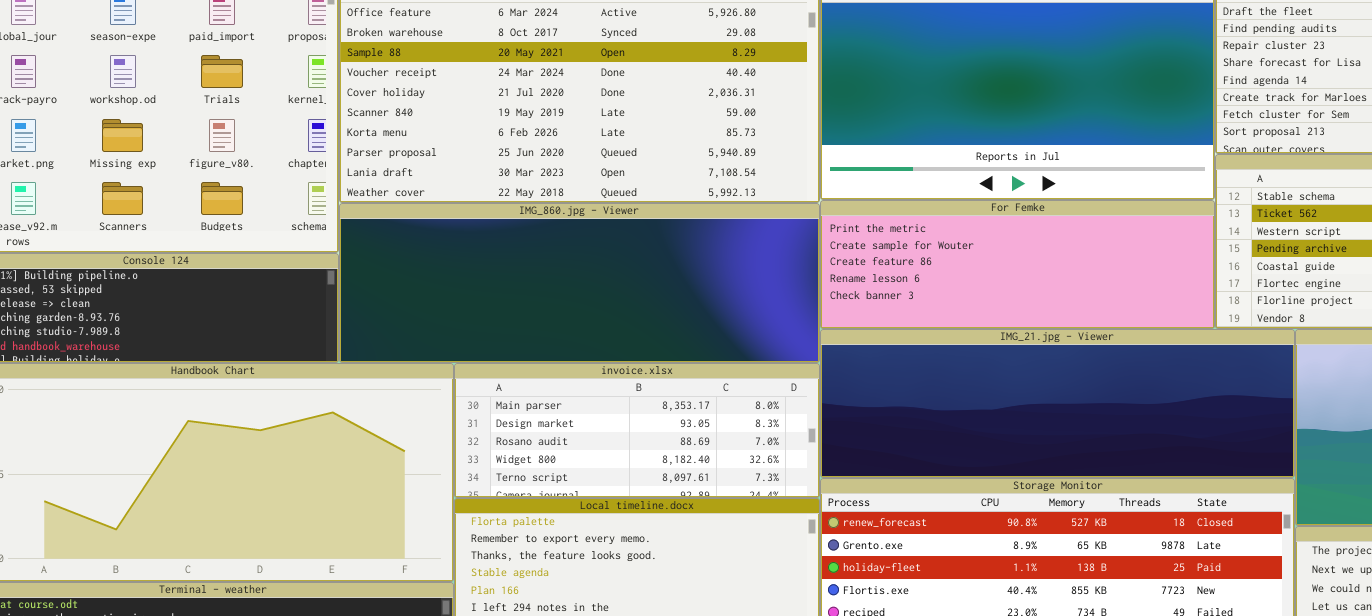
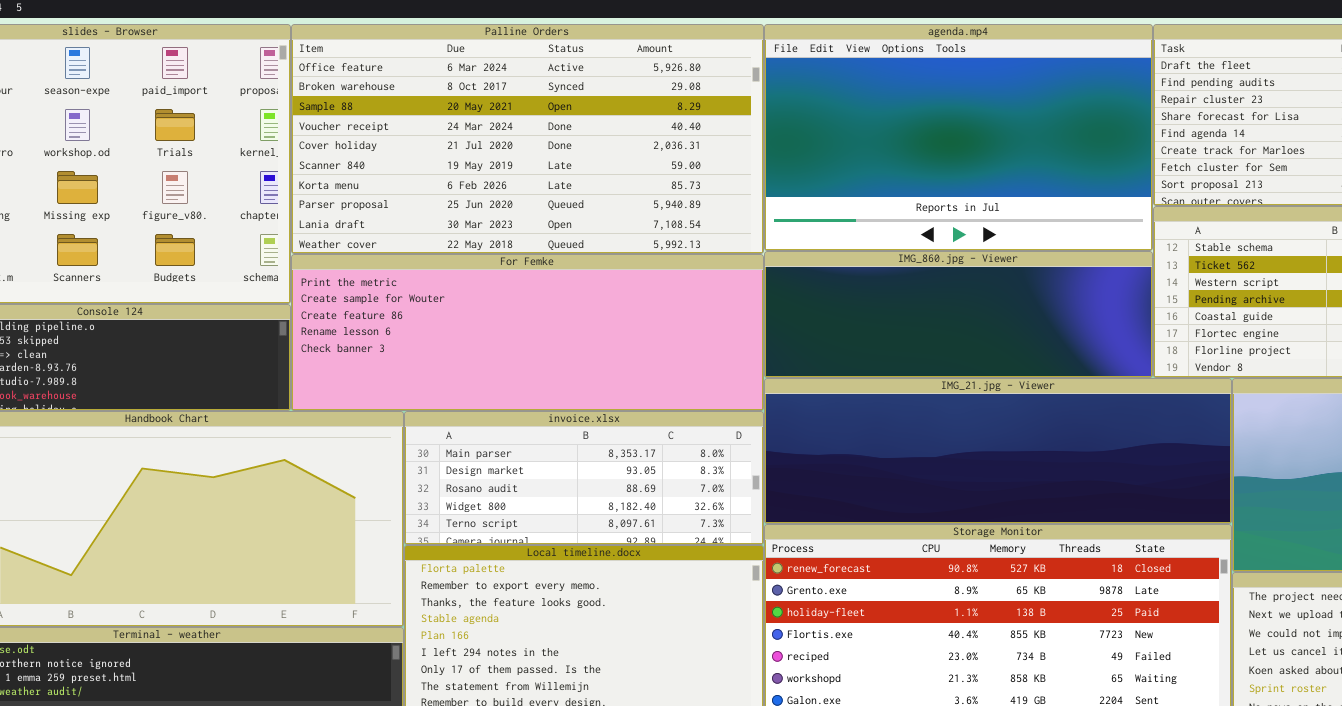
For Femke: [820,200,1215,329] -> [291,254,764,411], moved, resized
IMG_860.jpg - Viewer: [339,203,820,363] -> [764,251,1153,378], moved, resized

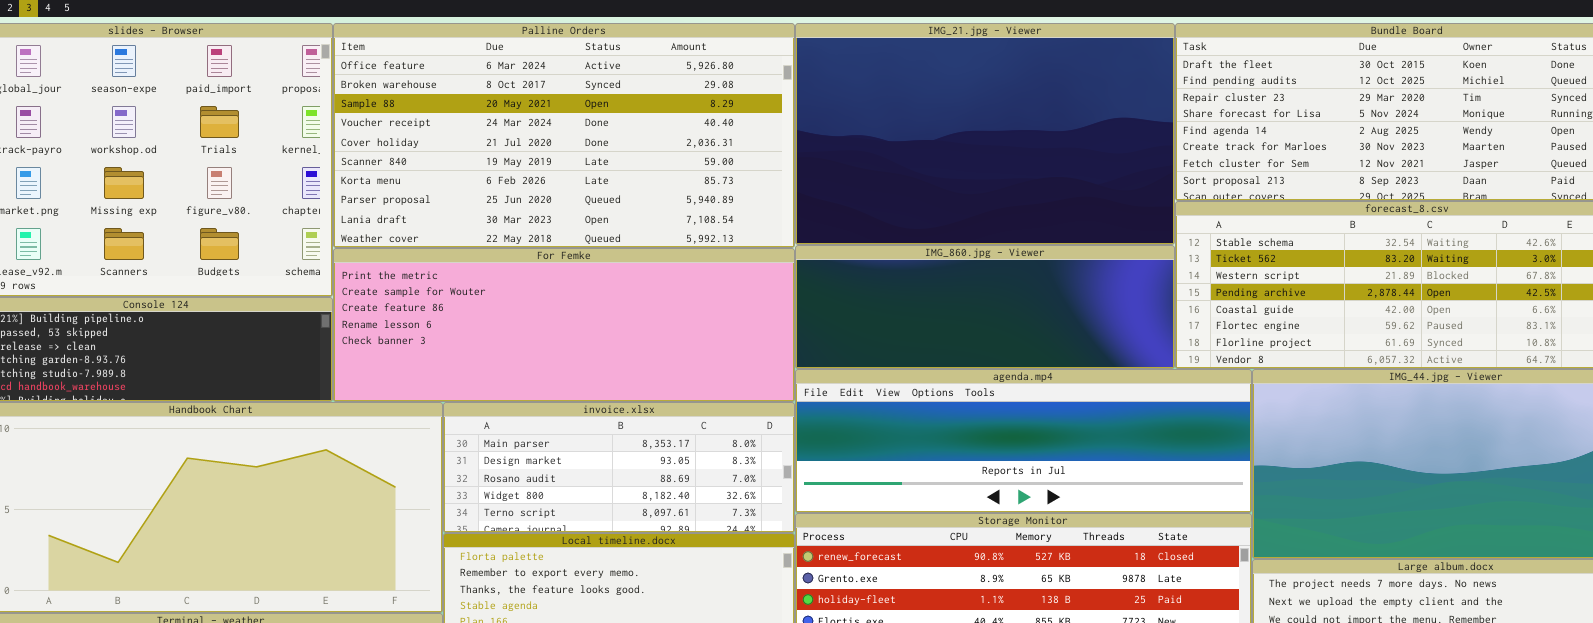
agenda.mp4: [764,24,1153,251] -> [795,369,1252,513], moved, resized
IMG_21.jpg - Viewer: [764,378,1232,524] -> [795,23,1175,245], moved, resized

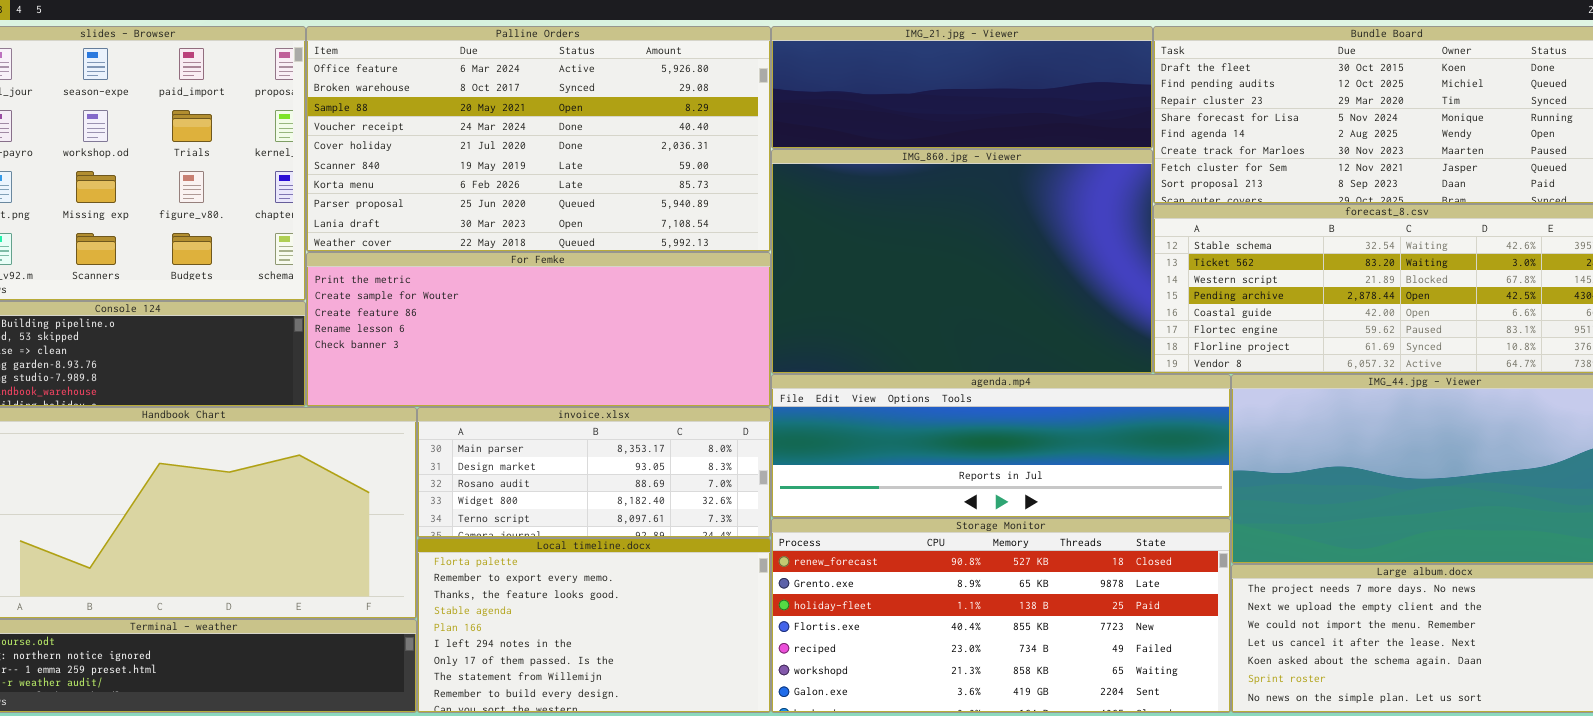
IMG_21.jpg - Viewer: [795,23,1175,245] -> [771,26,1153,149], resized
IMG_860.jpg - Viewer: [795,245,1175,369] -> [771,149,1153,374], resized

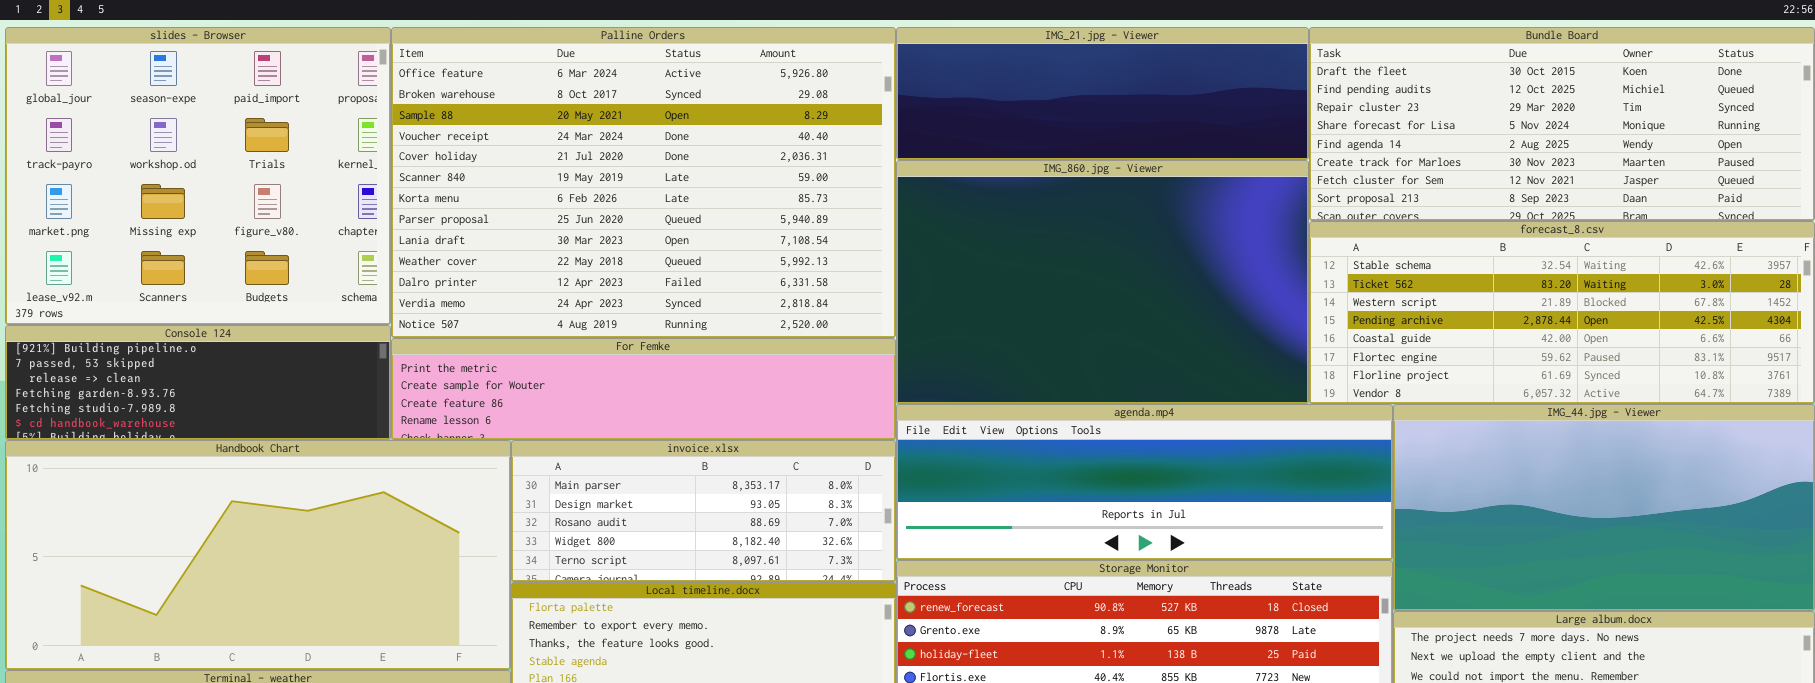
Palline Orders: [306,26,771,252] -> [391,27,896,338], resized
For Femke: [306,252,771,407] -> [391,338,896,440], resized

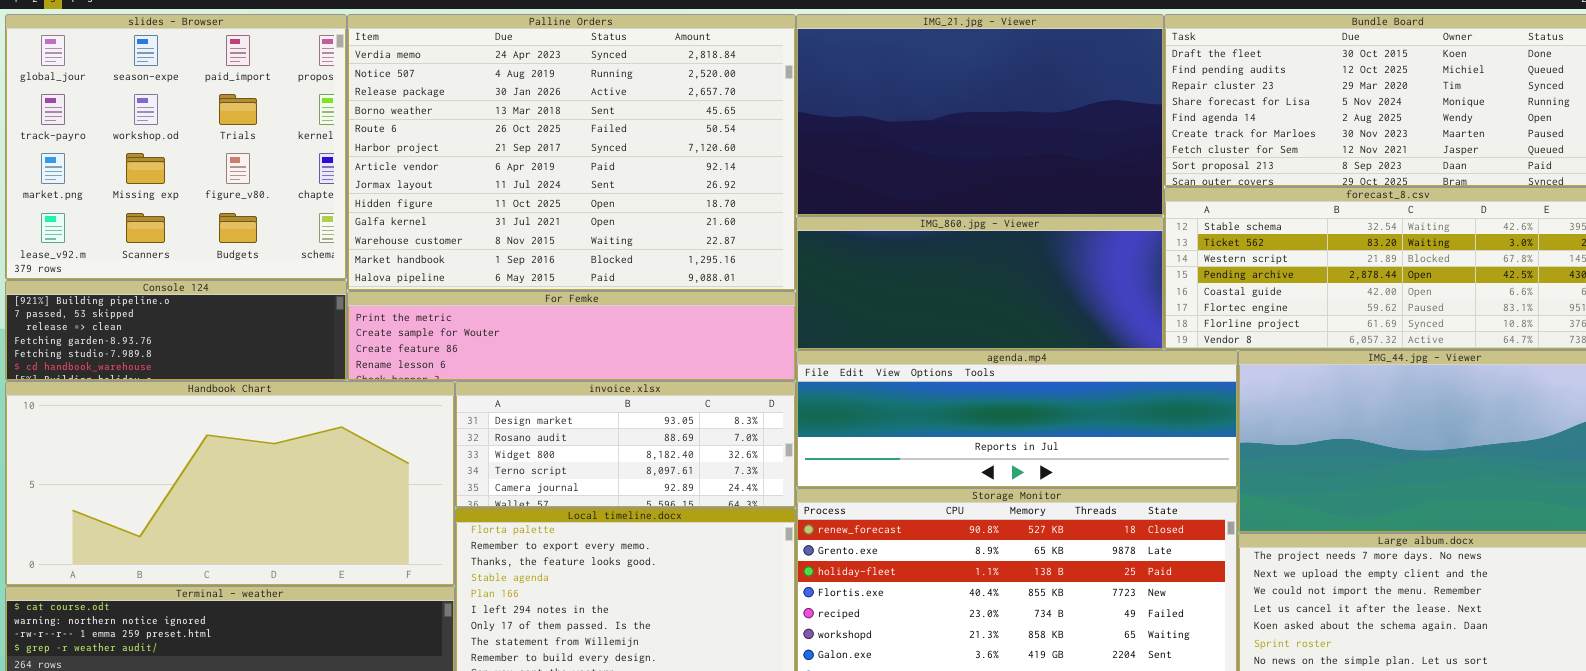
Palline Orders: [391,27,896,338] -> [347,14,796,291], scrolled down 11 rows
IMG_21.jpg - Viewer: [896,27,1309,160] -> [796,14,1164,216], resized
IMG_860.jpg - Viewer: [896,160,1309,404] -> [796,216,1164,350], resized
invoice.xlsx: [511,440,896,582] -> [455,381,796,508], scrolled down 1 row

